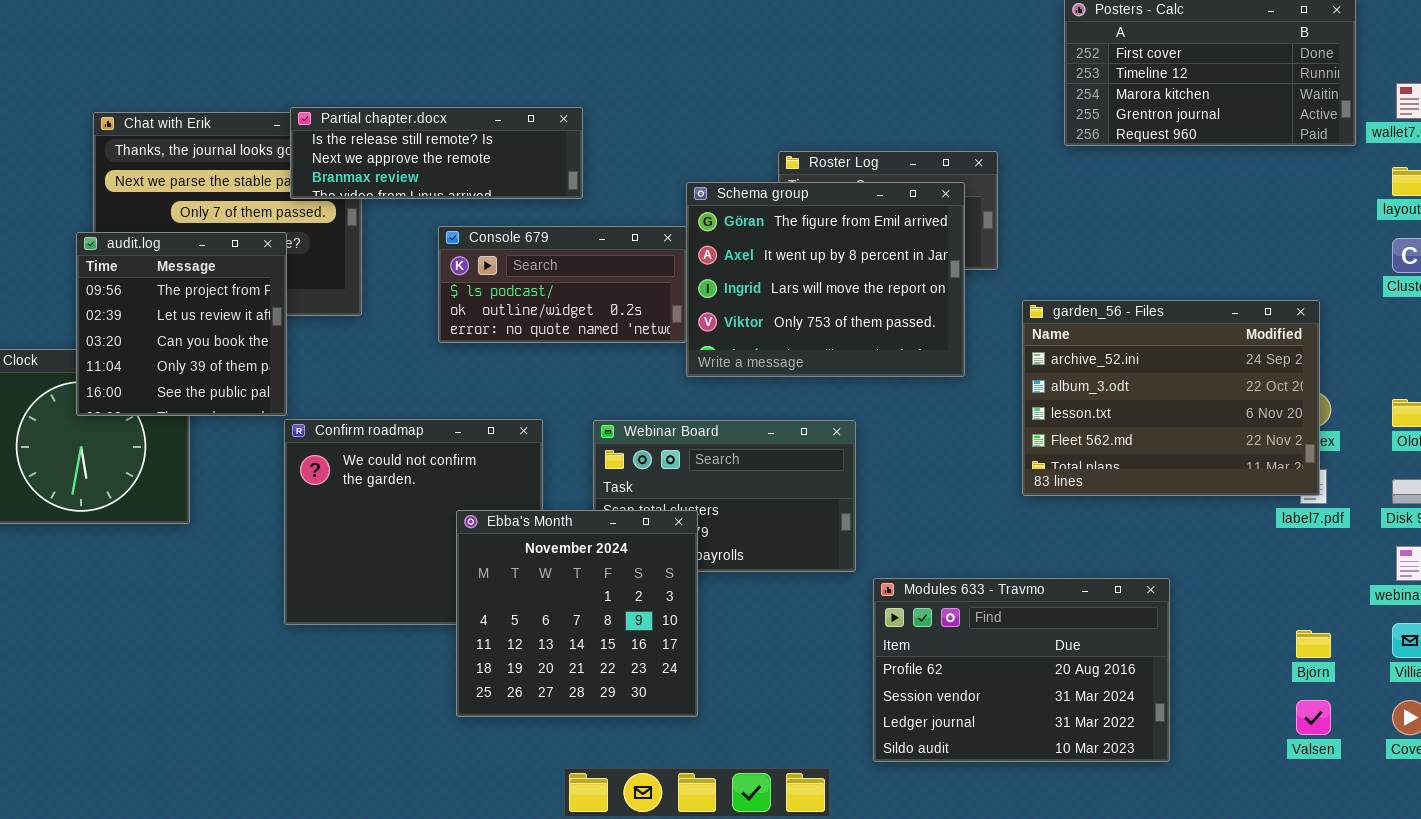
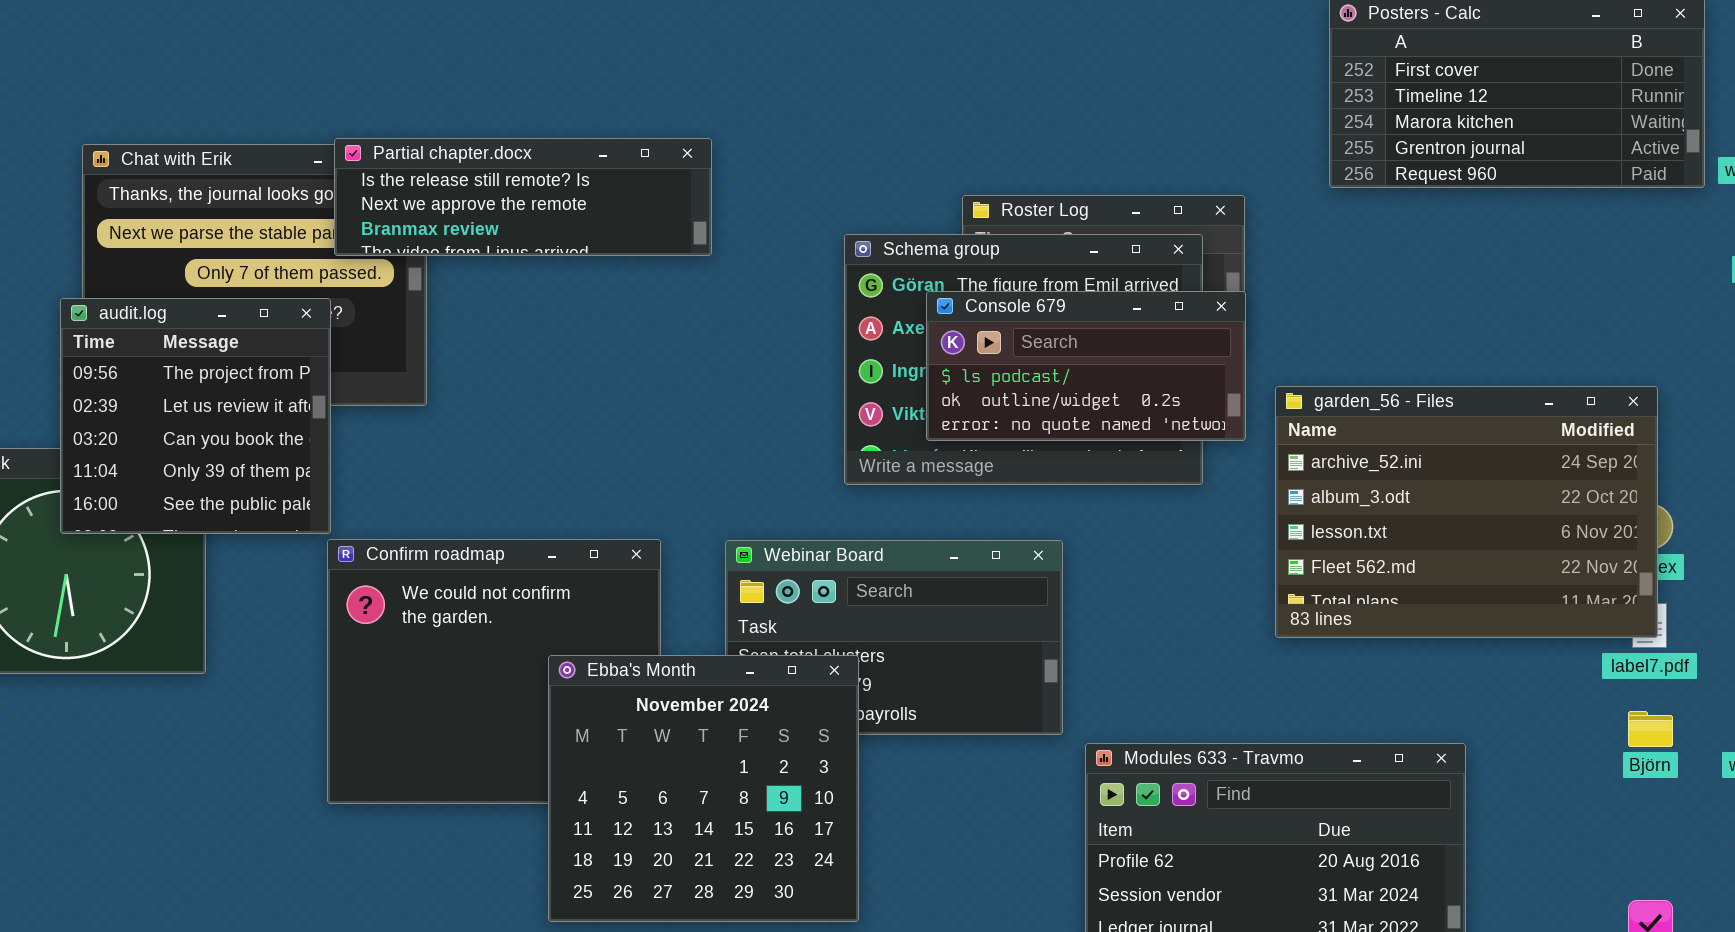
Console 679: [438,226,687,343] -> [926,291,1246,441], moved
Björn: [1296,630,1331,658] -> [1628,711,1673,747], moved

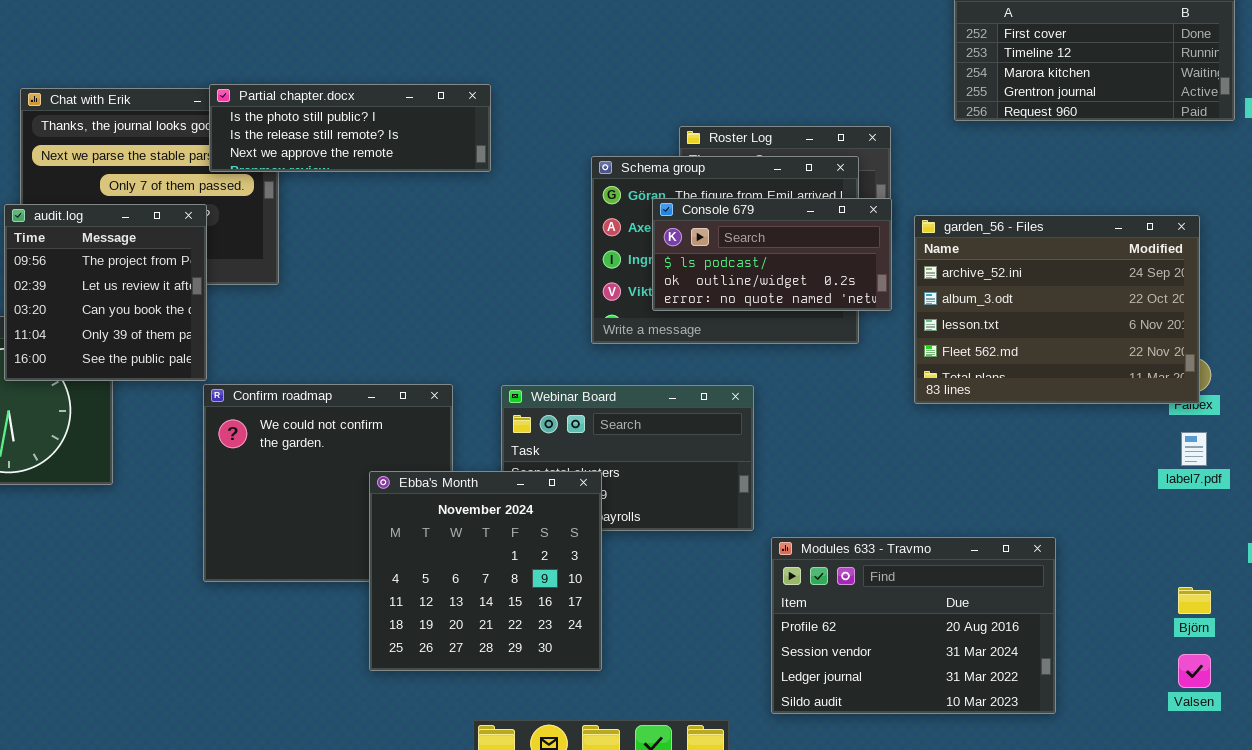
Partial chapter.docx: [334,138,712,256] -> [209,84,491,172], scrolled up 1 row
garden_56 - Files: [1275,386,1658,638] -> [914,215,1200,404], moved
Björn: [1628,711,1673,747] -> [1178,587,1211,614], moved

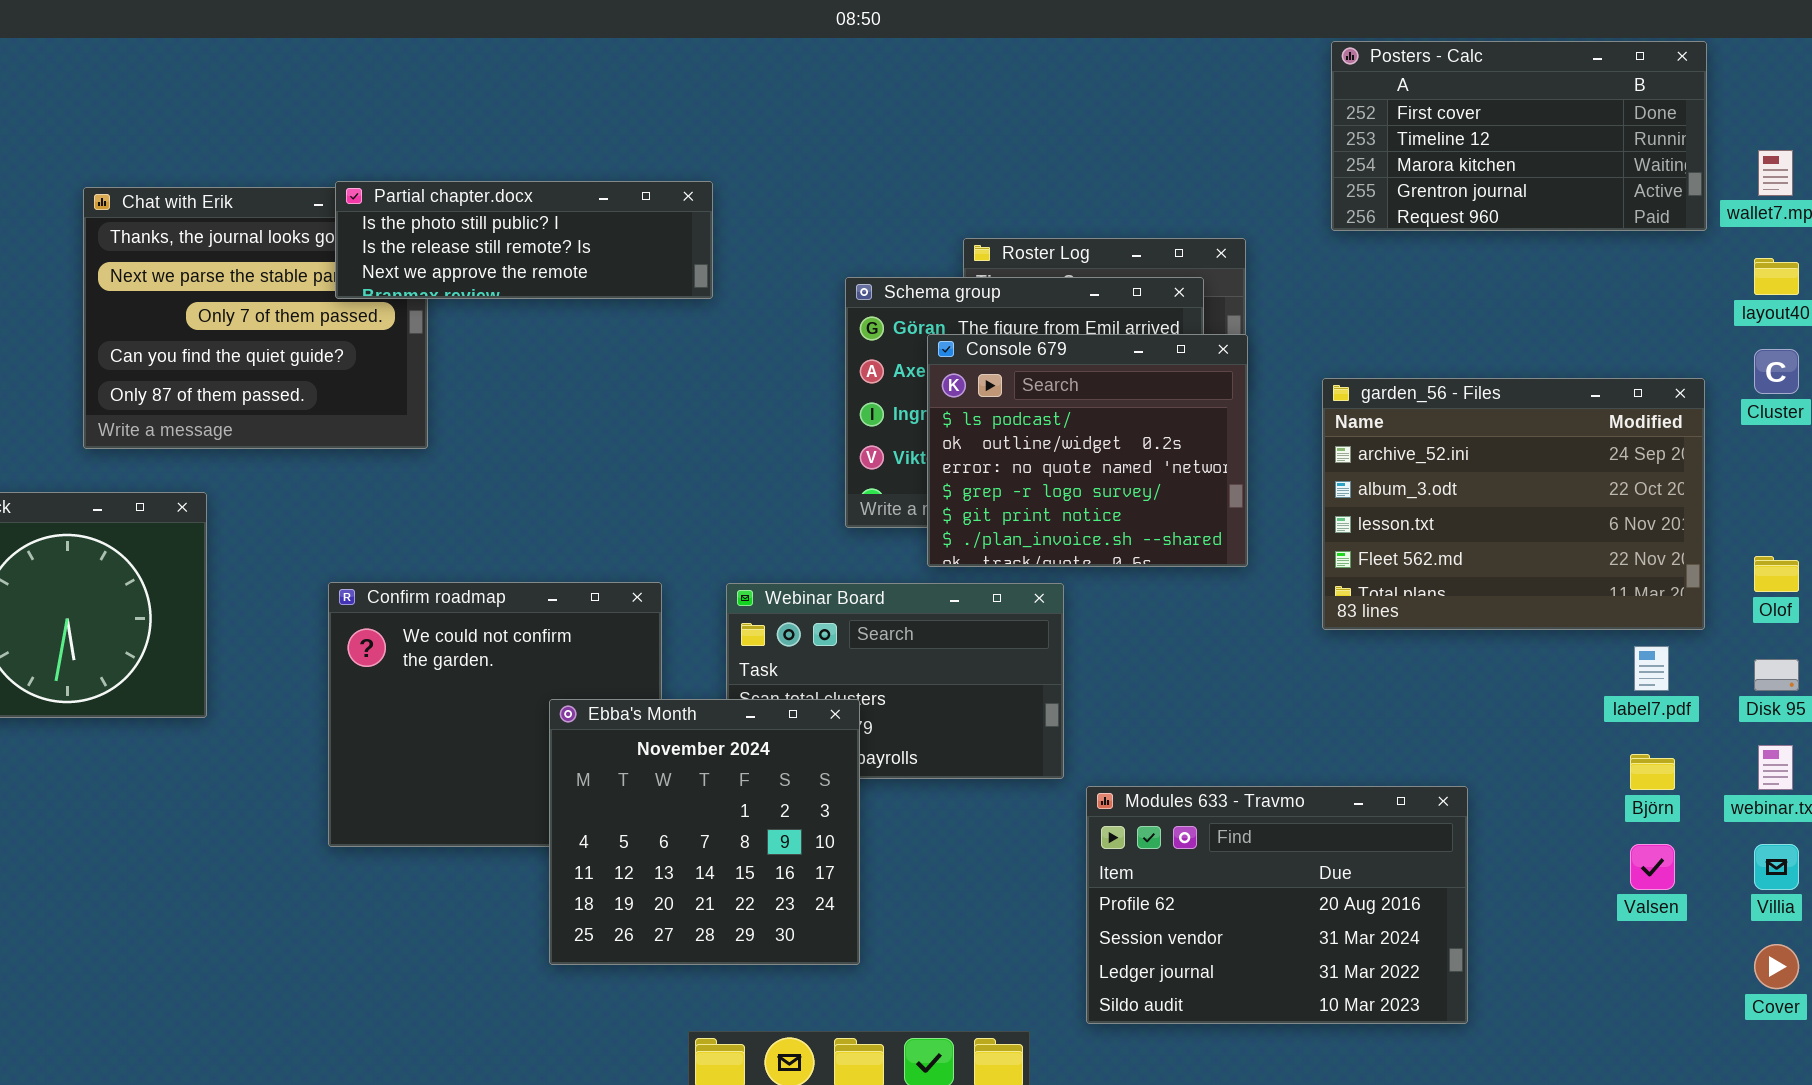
Console 679: [652,198,892,311] -> [927,334,1248,567], resized
audit.log: [4,204,207,381] -> none, closed
garden_56 - Files: [914,215,1200,404] -> [1322,378,1705,630], moved
Björn: [1178,587,1211,614] -> [1630,754,1675,790], moved
Valsen: [1178,654,1211,688] -> [1630,844,1675,890], moved

